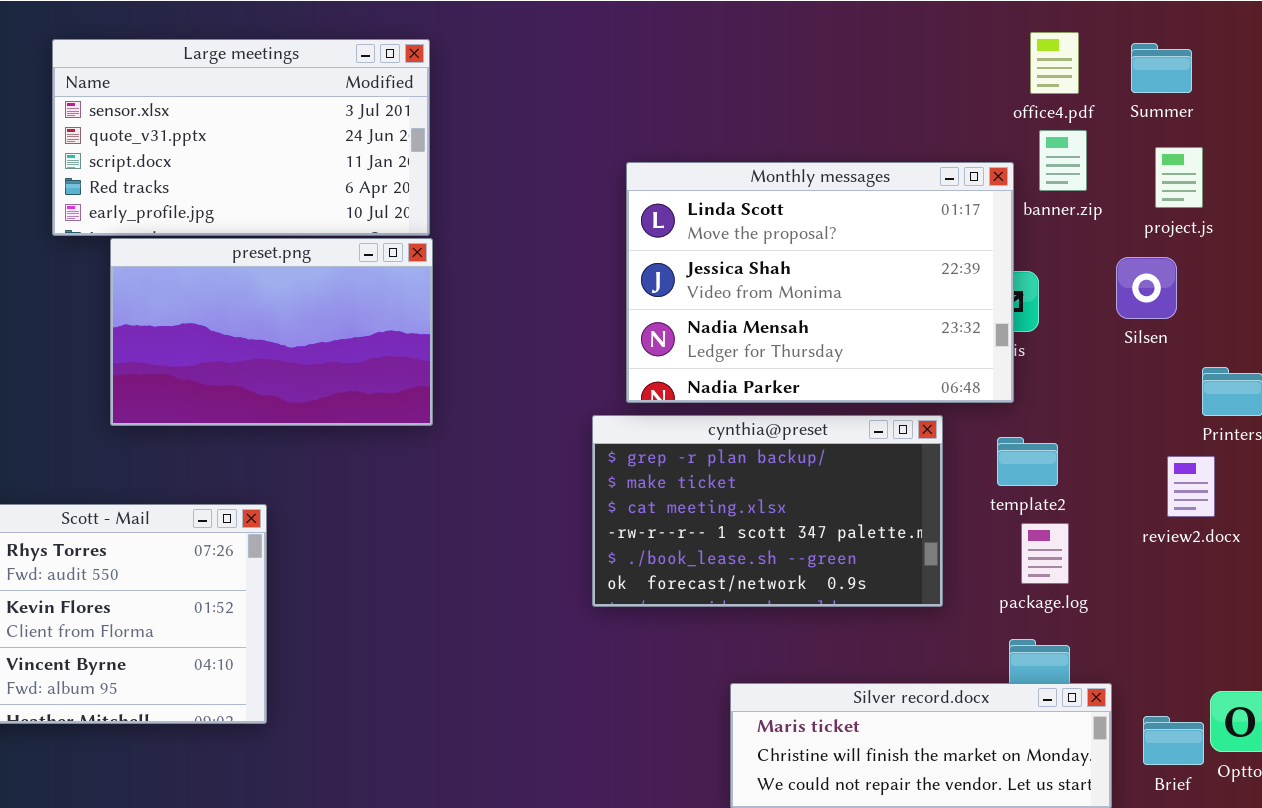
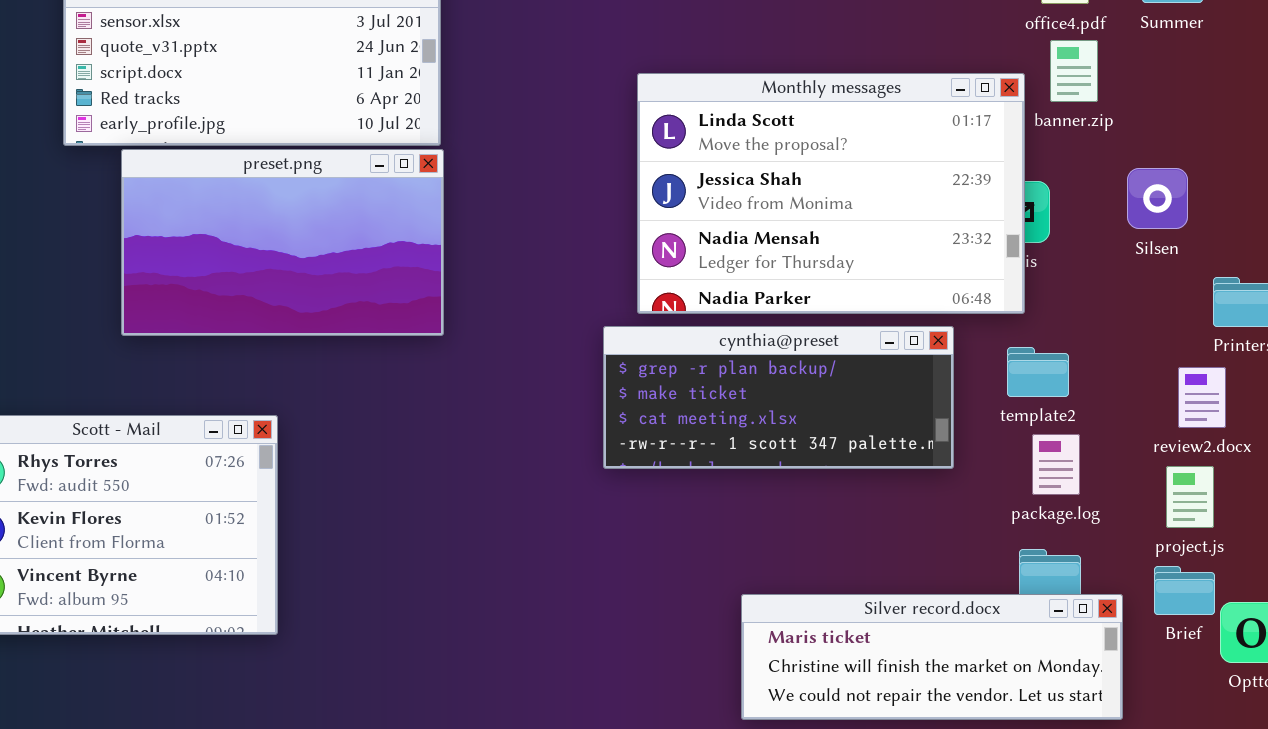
project.js: [1155,147,1203,208] -> [1166,466,1214,528], moved
cynthia@preset: [592,415,943,607] -> [603,326,954,469], resized
Brief: [1143,716,1204,765] -> [1154,566,1215,615], moved

